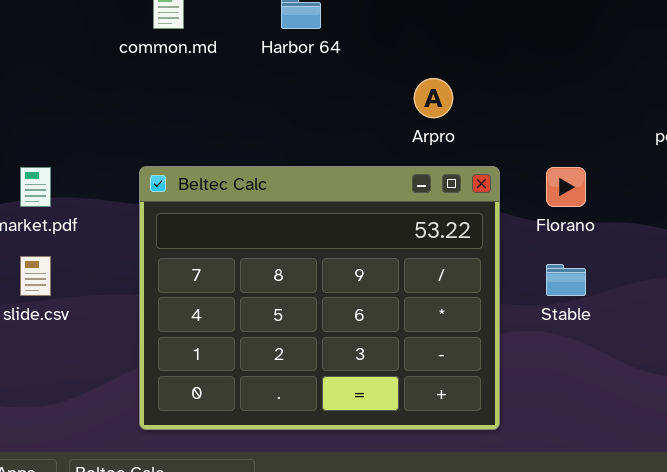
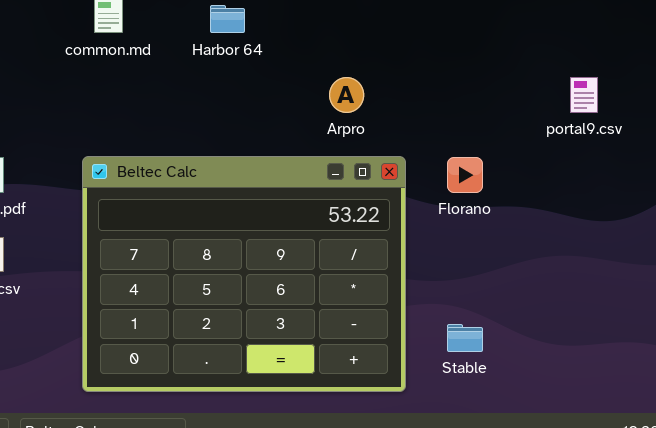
Stable: [546,264,586,296] -> [447,324,483,352], moved

